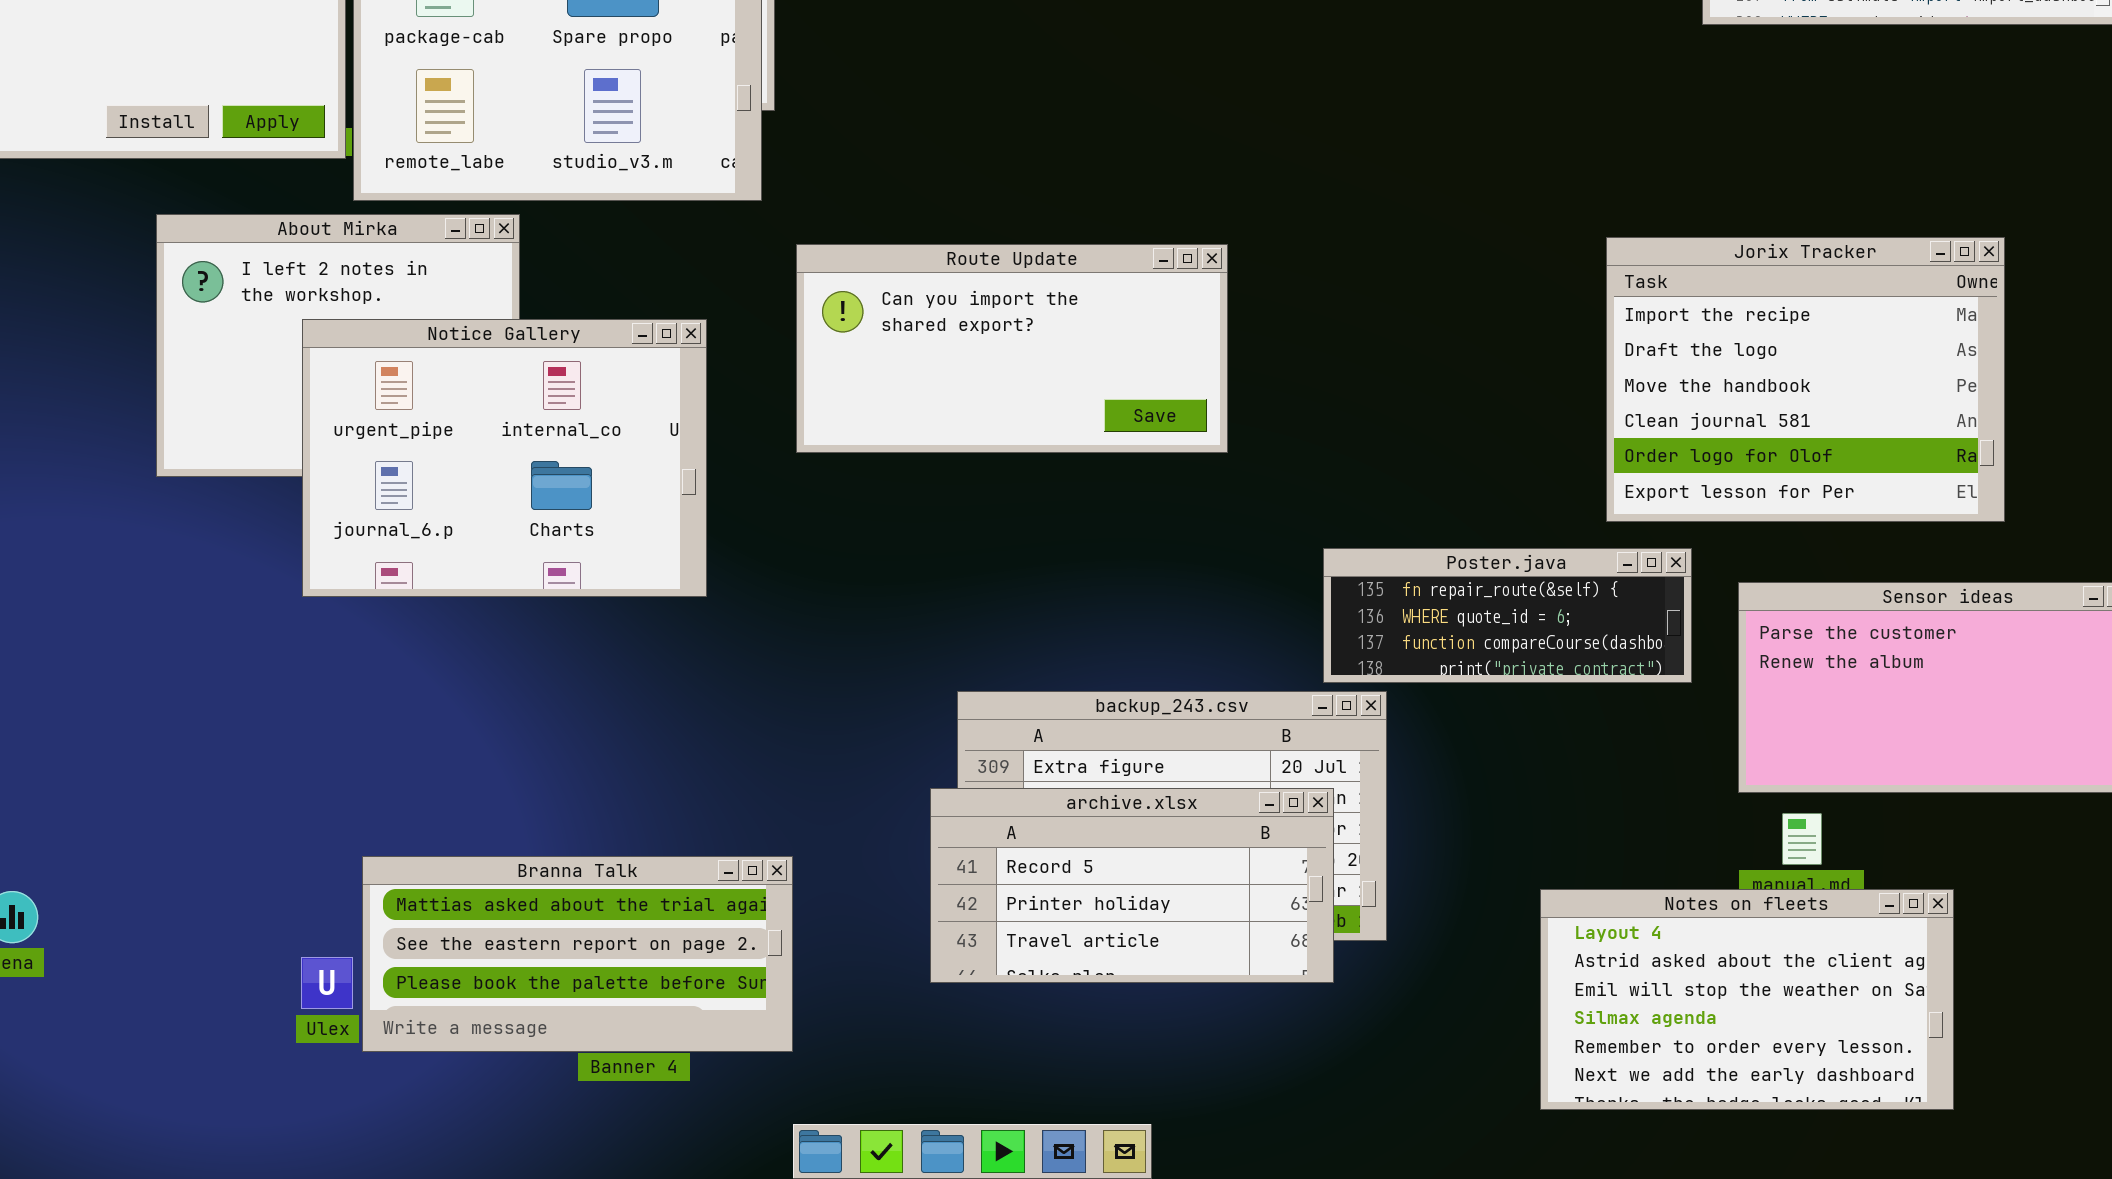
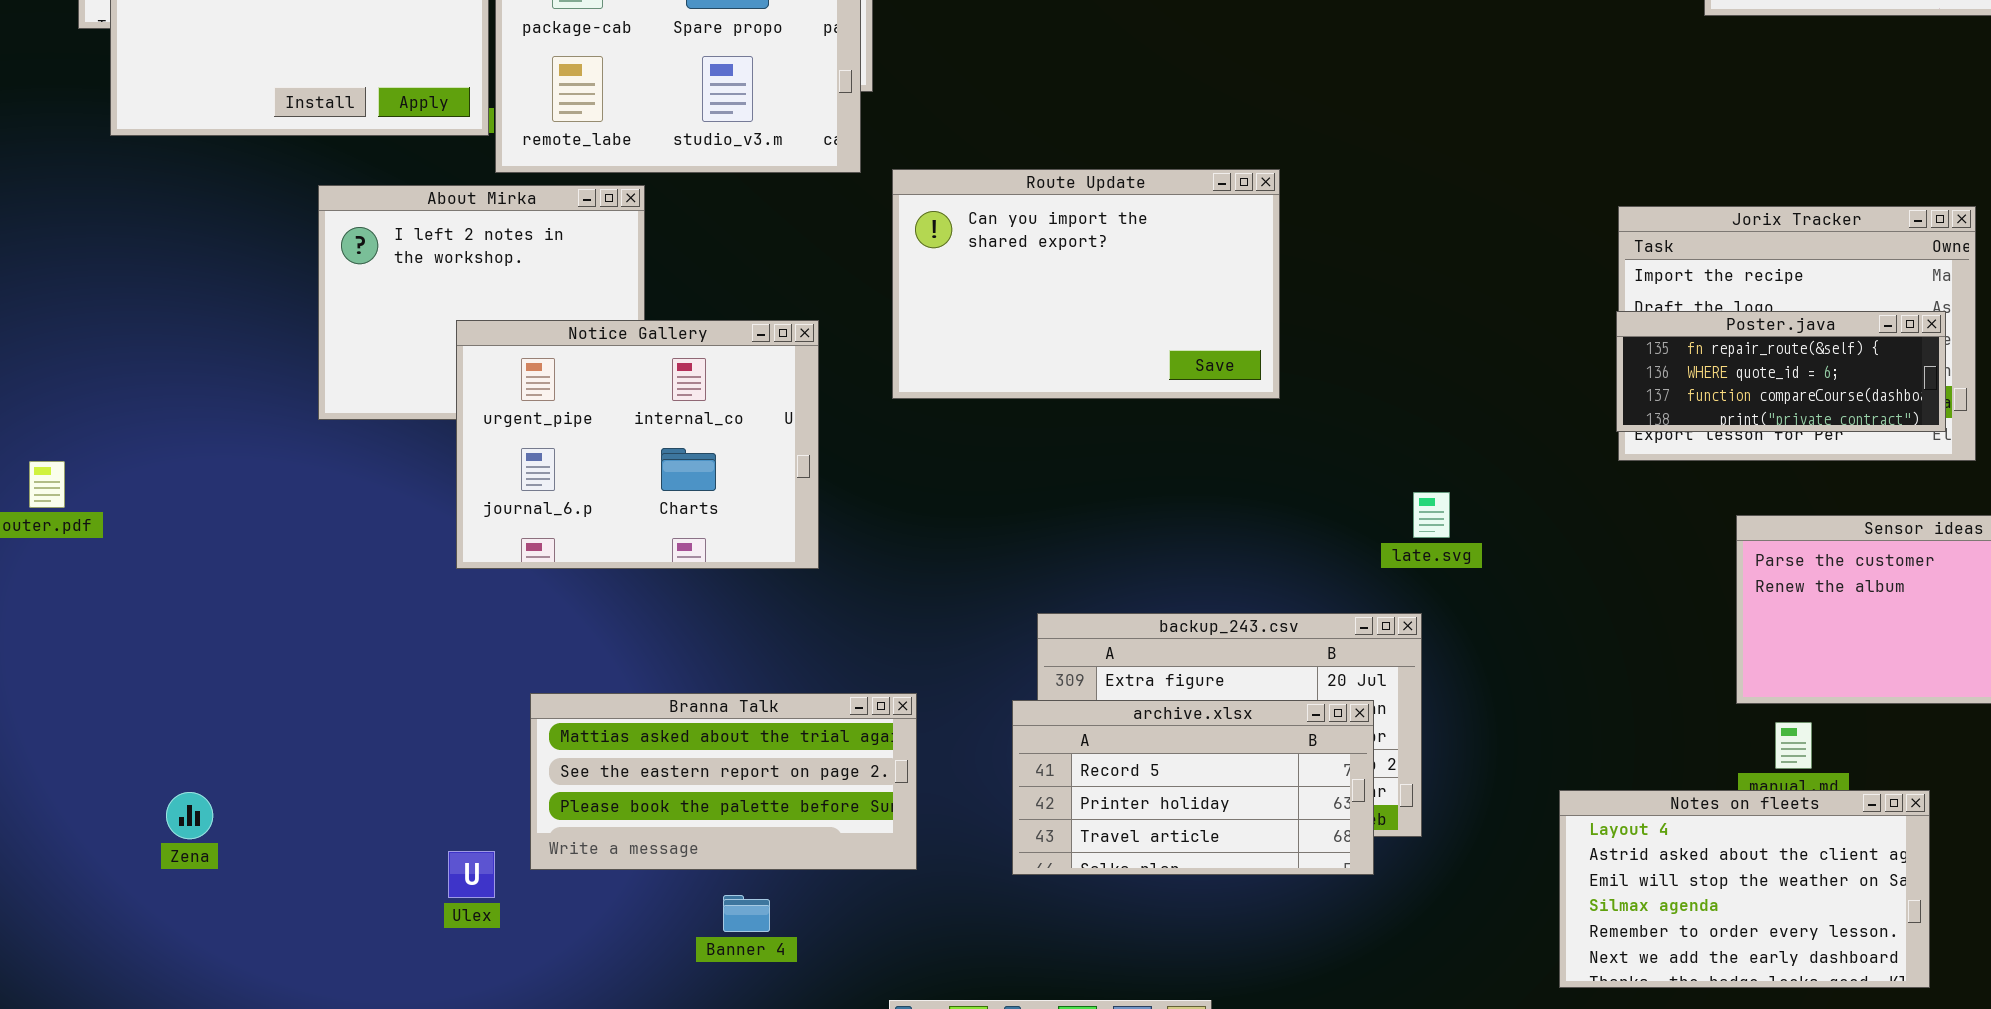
Route Update: [796,244,1228,453] -> [892,169,1280,399], resized
Notice Gallery: [302,319,707,597] -> [456,320,819,569], moved
Poster.java: [1323,548,1692,683] -> [1616,311,1946,432], moved
Branna Talk: [362,856,793,1052] -> [530,693,917,870], moved

